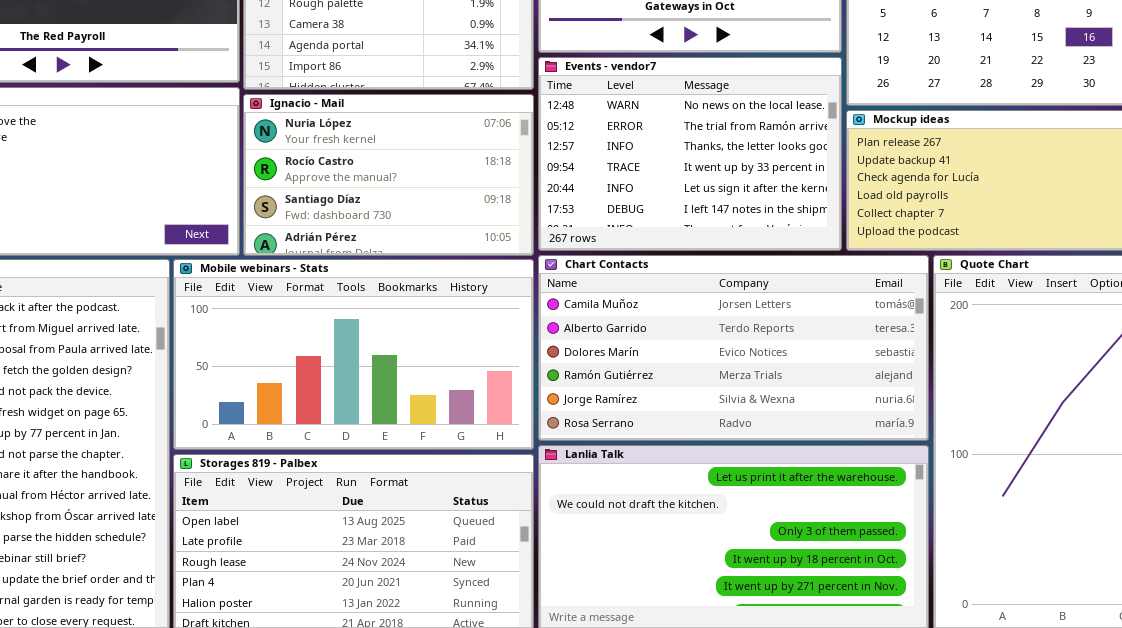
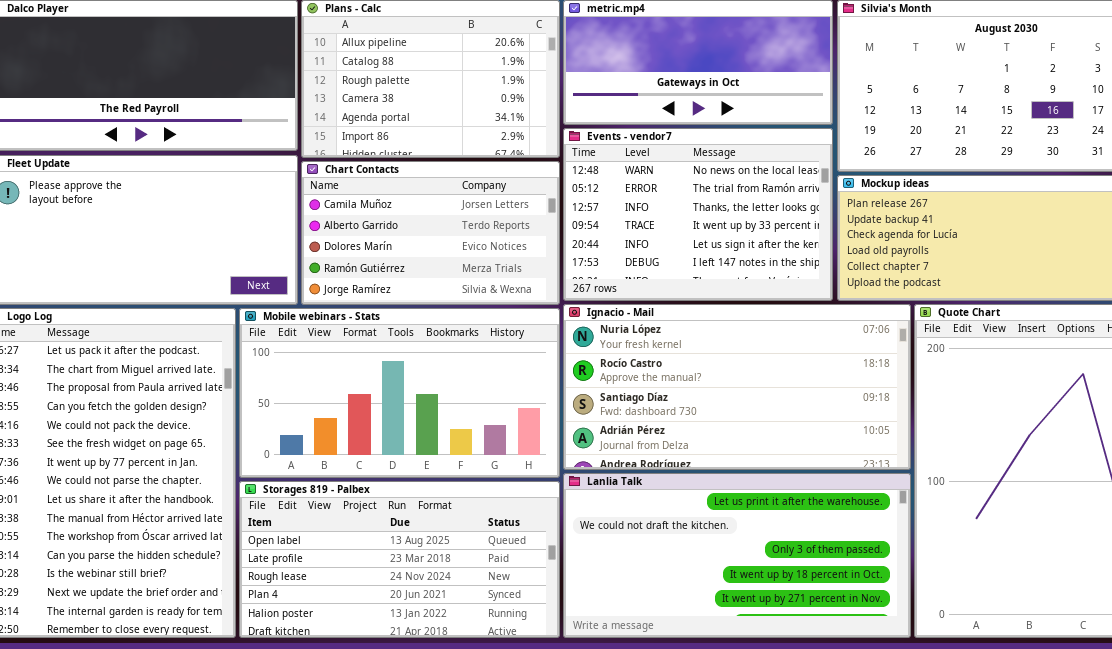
Ignacio - Mail: [243,94,534,256] -> [563,304,911,470], moved, resized
Chart Contacts: [538,255,929,441] -> [301,161,560,305], moved, resized

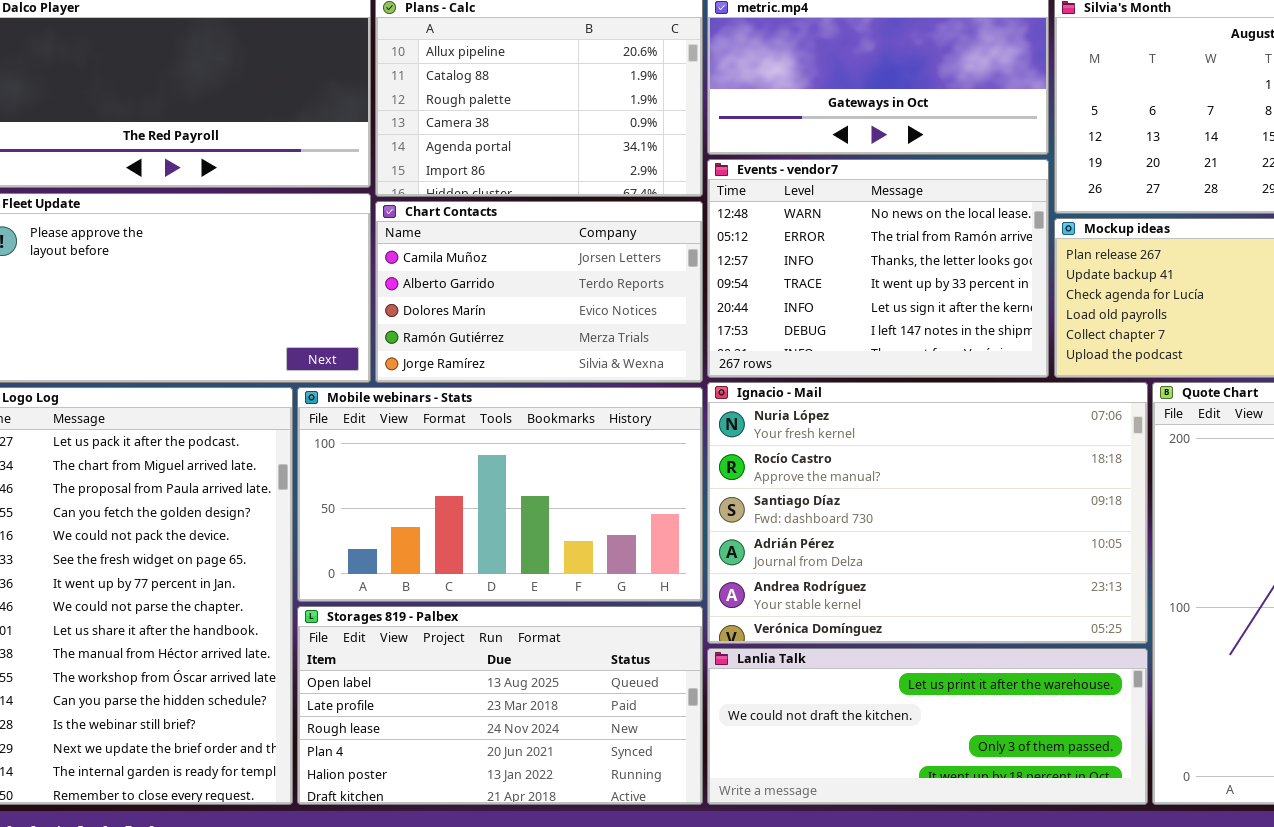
Ignacio - Mail: [563,304,911,470] -> [707,382,1148,644], resized
Lanlia Talk: [563,473,911,638] -> [707,648,1148,805], resized

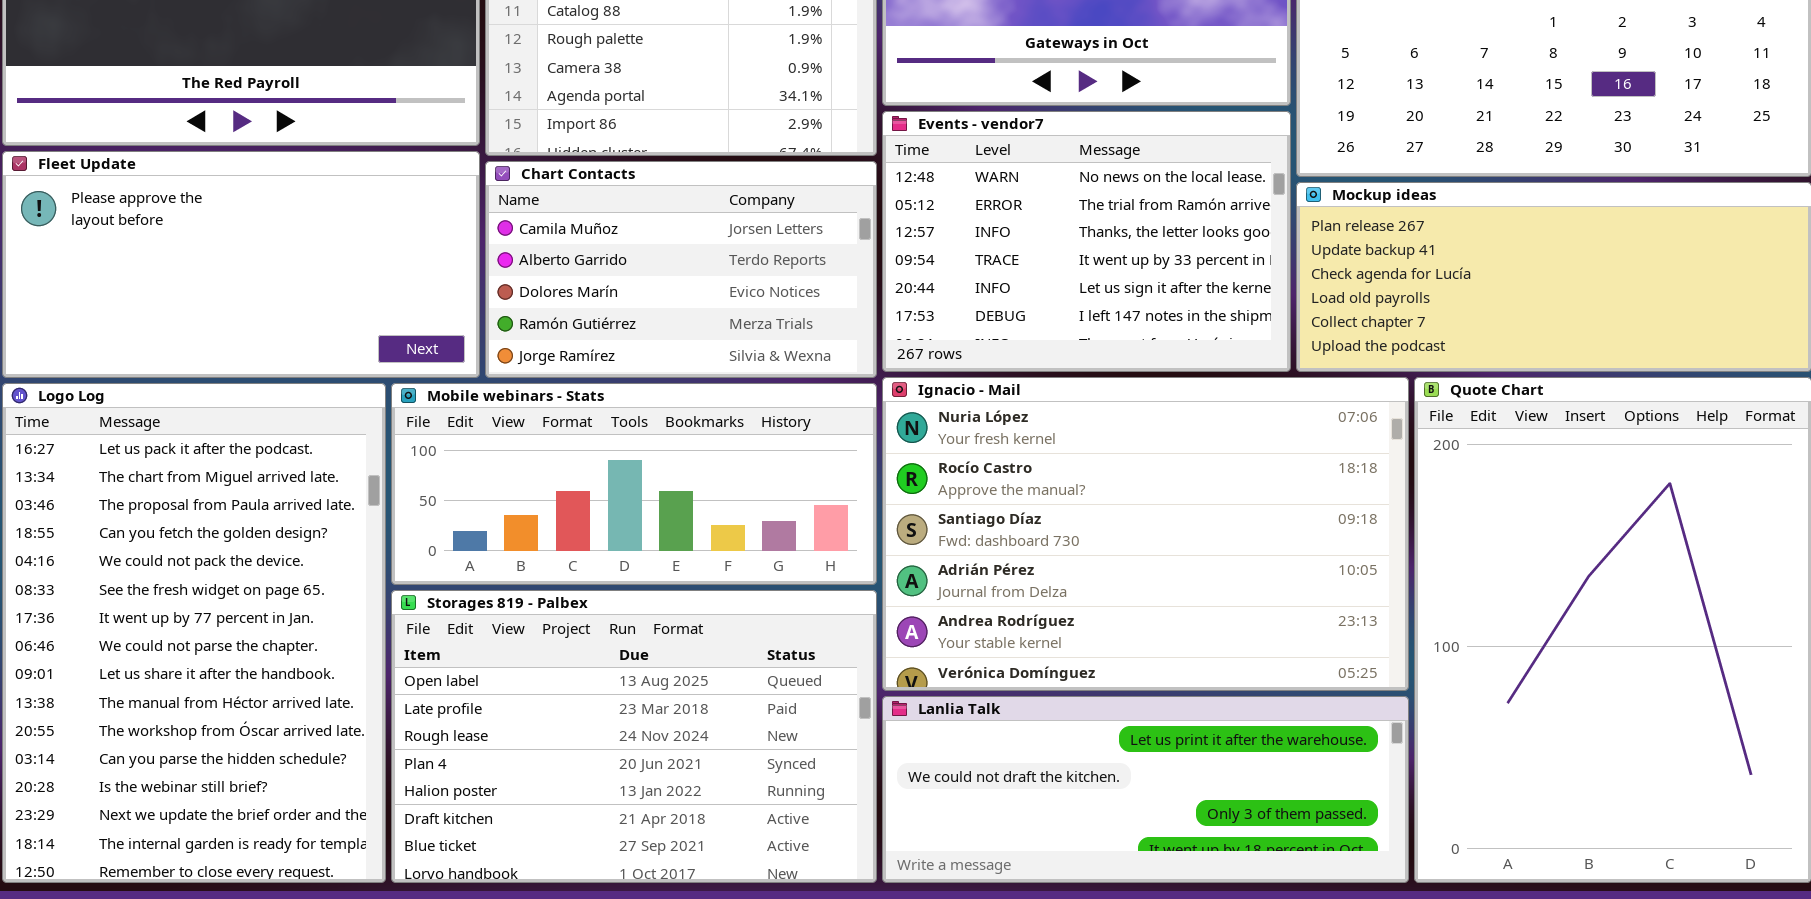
Mobile webinars - Stats: [297,387,703,602] -> [391,383,877,585], resized
Storages 819 - Palbex: [297,606,703,805] -> [391,590,877,883], resized

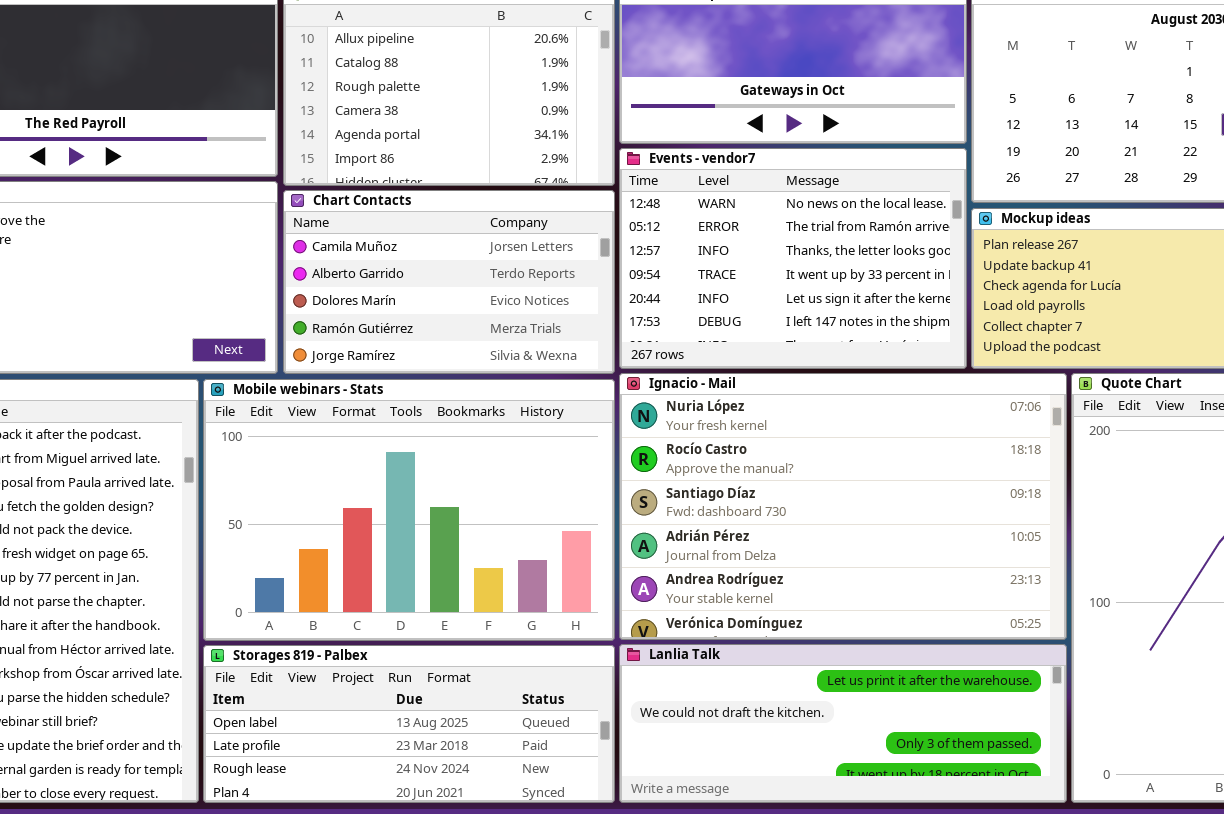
Mobile webinars - Stats: [391,383,877,585] -> [203,379,615,641], resized
Storages 819 - Palbex: [391,590,877,883] -> [203,645,615,803], resized

